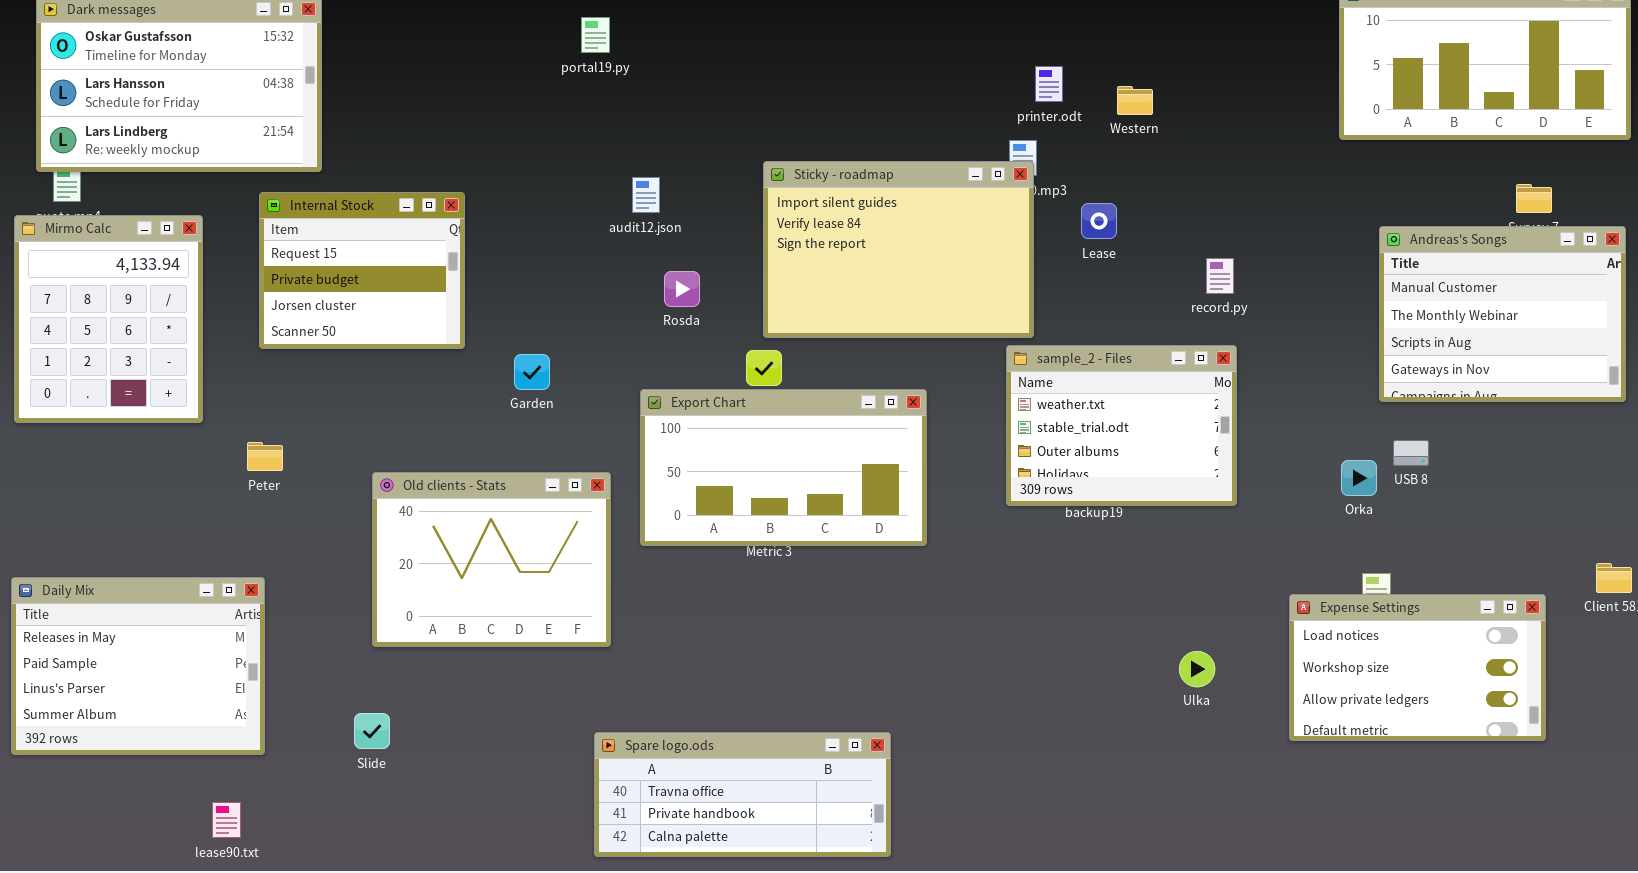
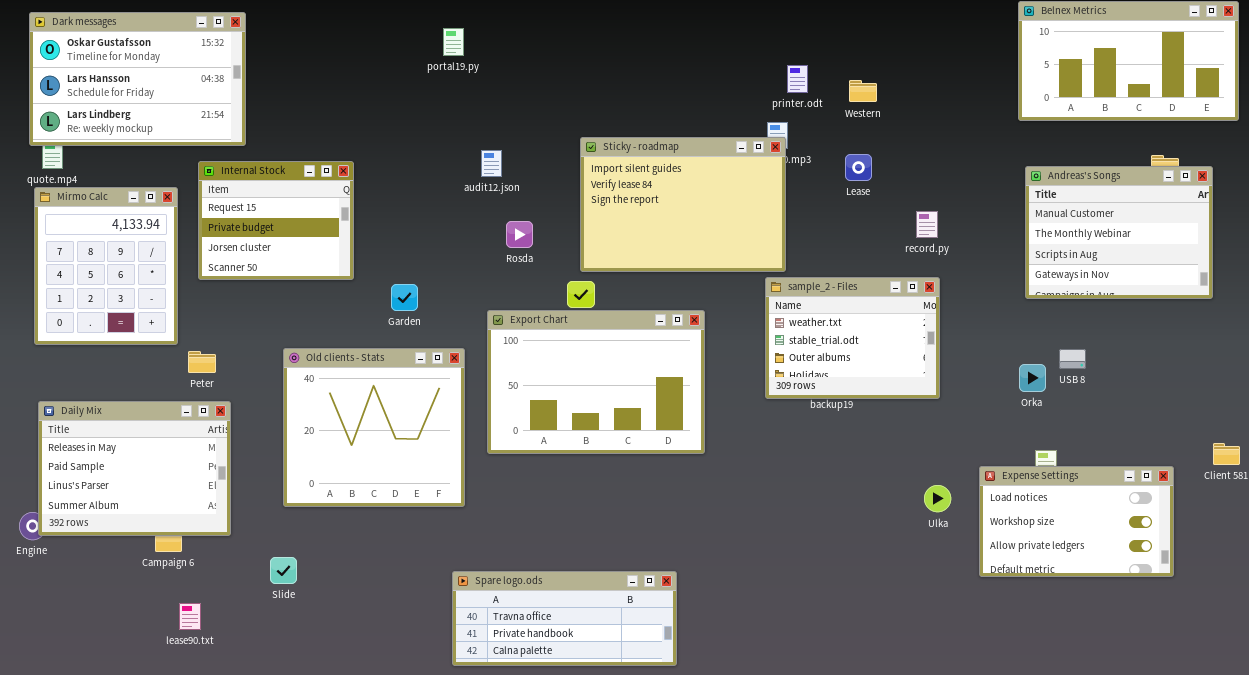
Lease: [1081,203,1117,239] -> [845,154,872,181], moved
Mirmo Calc: [14,215,203,423] -> [34,187,178,345], moved
Andreas's Songs: [1379,226,1626,402] -> [1025,166,1213,299], moved
Export Chart: [640,389,927,546] -> [487,310,705,454], resized
Old clients - Stats: [372,472,611,647] -> [283,348,465,507], resized
Daily Mix: [11,577,265,755] -> [38,401,231,536], moved
Ulka: [1179,651,1215,687] -> [924,485,951,512], moved
lease90.txt: [212,802,241,838] -> [179,603,201,630], moved

